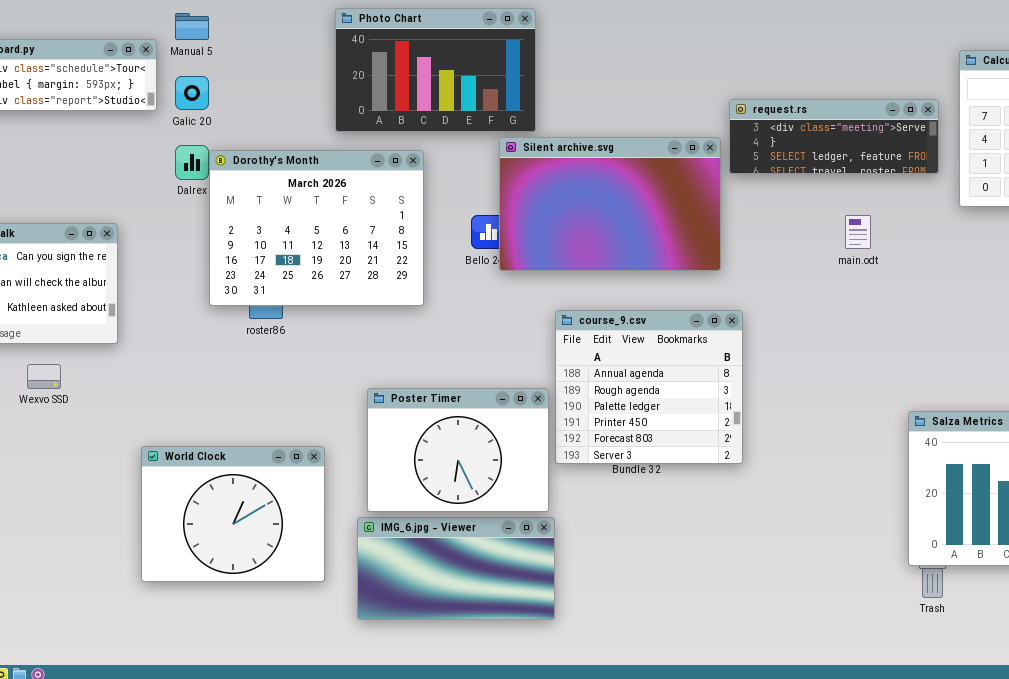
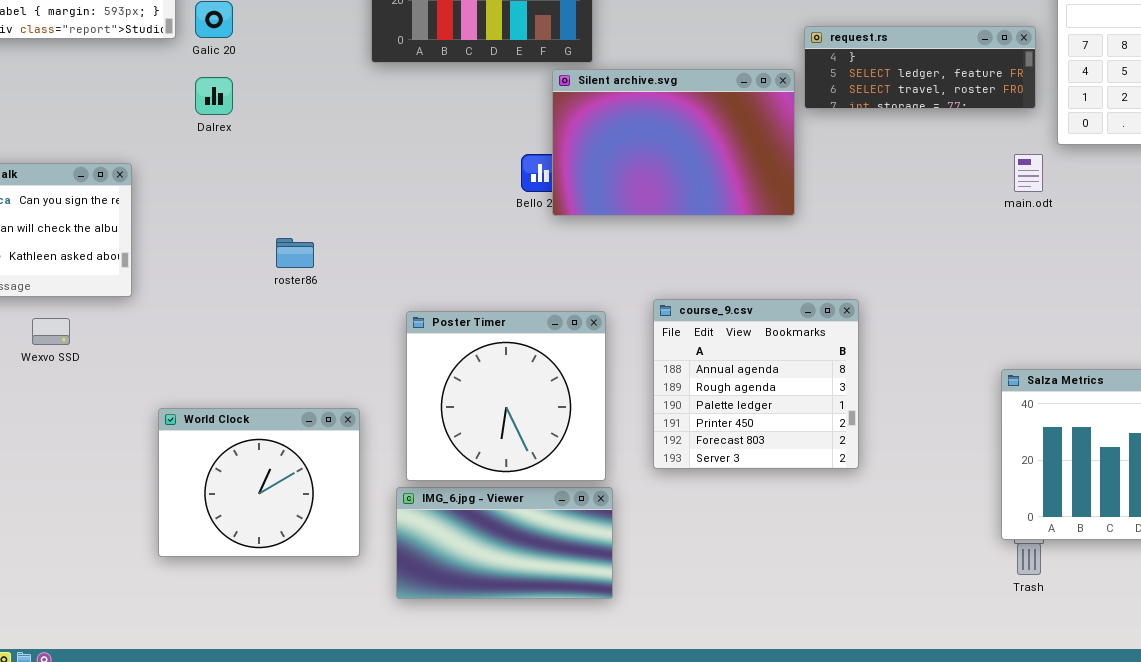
request.rs: [729,99,939,174] -> [804,26,1036,109], scrolled down 1 row
Dorothy's Month: [209,150,424,306] -> none, closed
main.odt: [845,215,871,249] -> [1014,154,1043,192], moved
course_9.csv: [555,310,743,464] -> [653,299,859,469], moved
Poster Timer: [367,388,549,512] -> [406,311,606,481], resized

